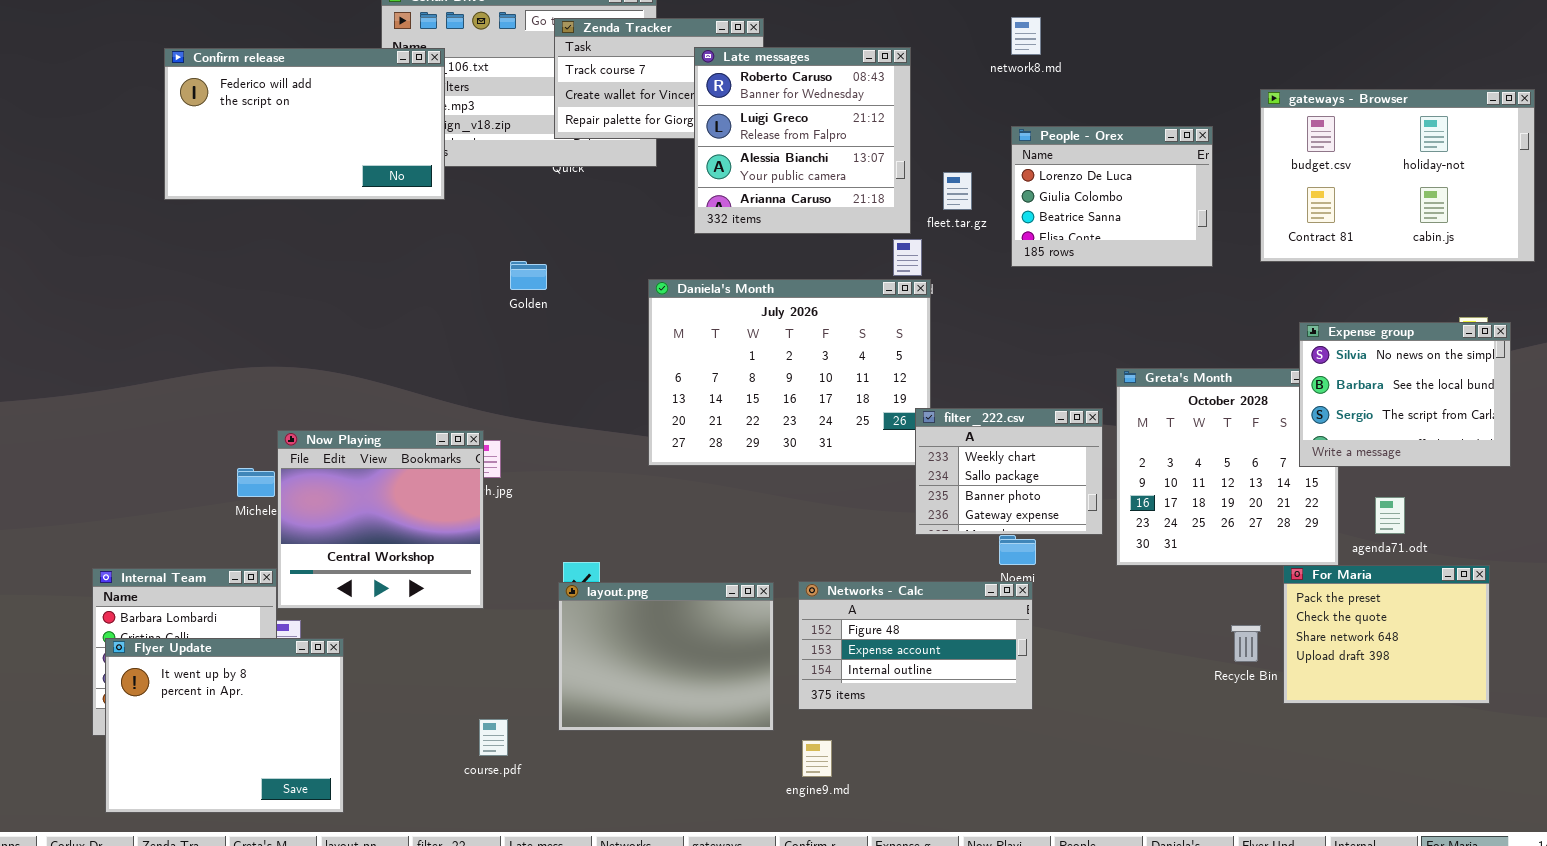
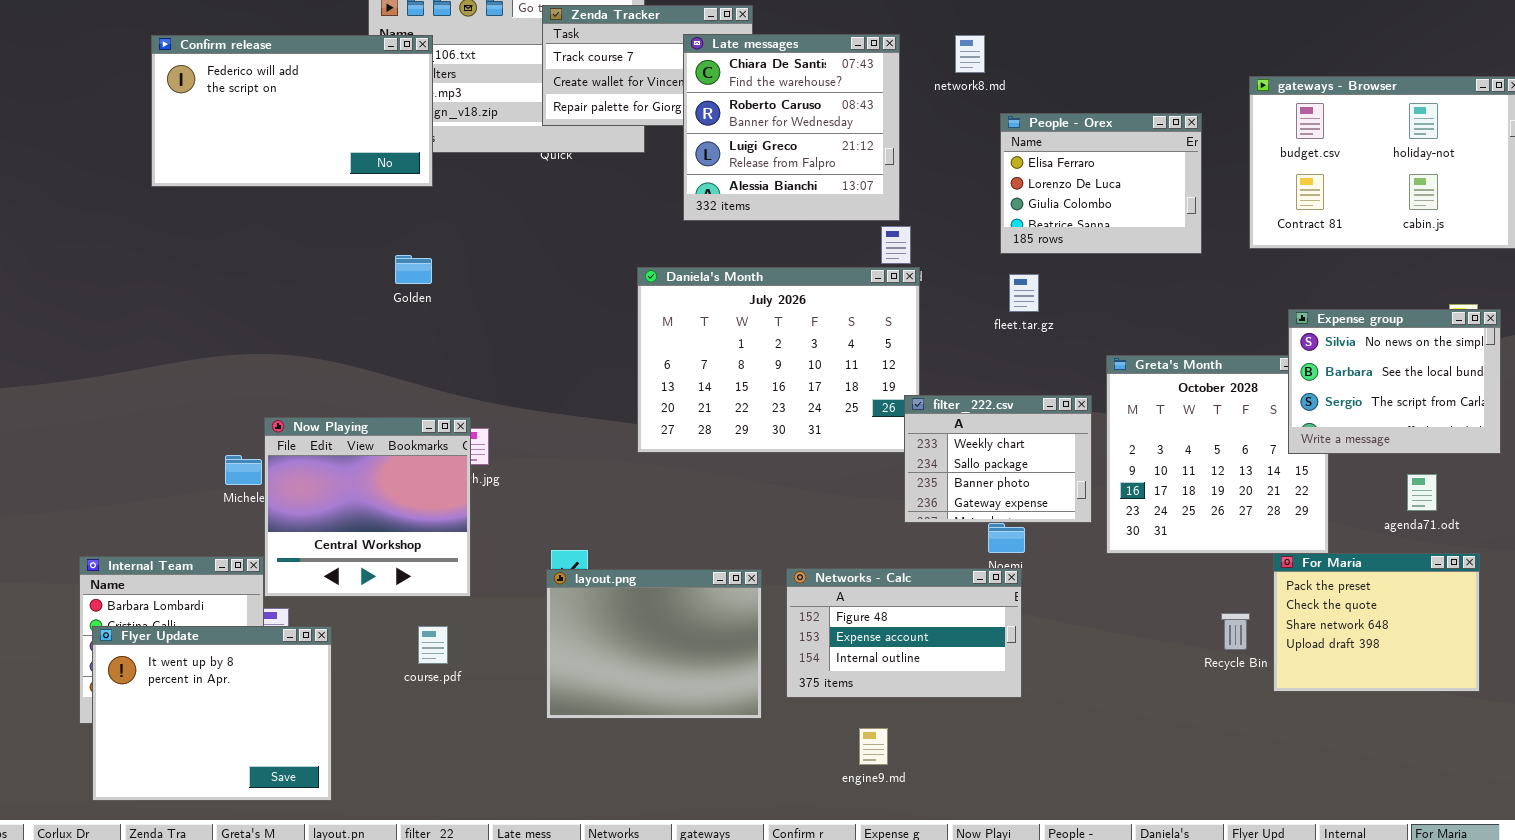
network8.md: [1011,17,1041,55] -> [955,35,985,73], moved
Late messages: [694,47,911,234] -> [683,34,900,221], scrolled up 1 row
People - Orex: [1011,126,1213,267] -> [1000,113,1202,254], scrolled up 1 row
fleet.tar.gz: [943,172,972,210] -> [1009,274,1039,312], moved
Golden: [510,261,547,290] -> [395,255,432,284], moved
agenda71.odt: [1375,497,1405,534] -> [1407,474,1437,511], moved
course.pdf: [479,719,508,756] -> [418,626,448,664], moved
engine9.md: [802,740,832,777] -> [859,728,888,765], moved

